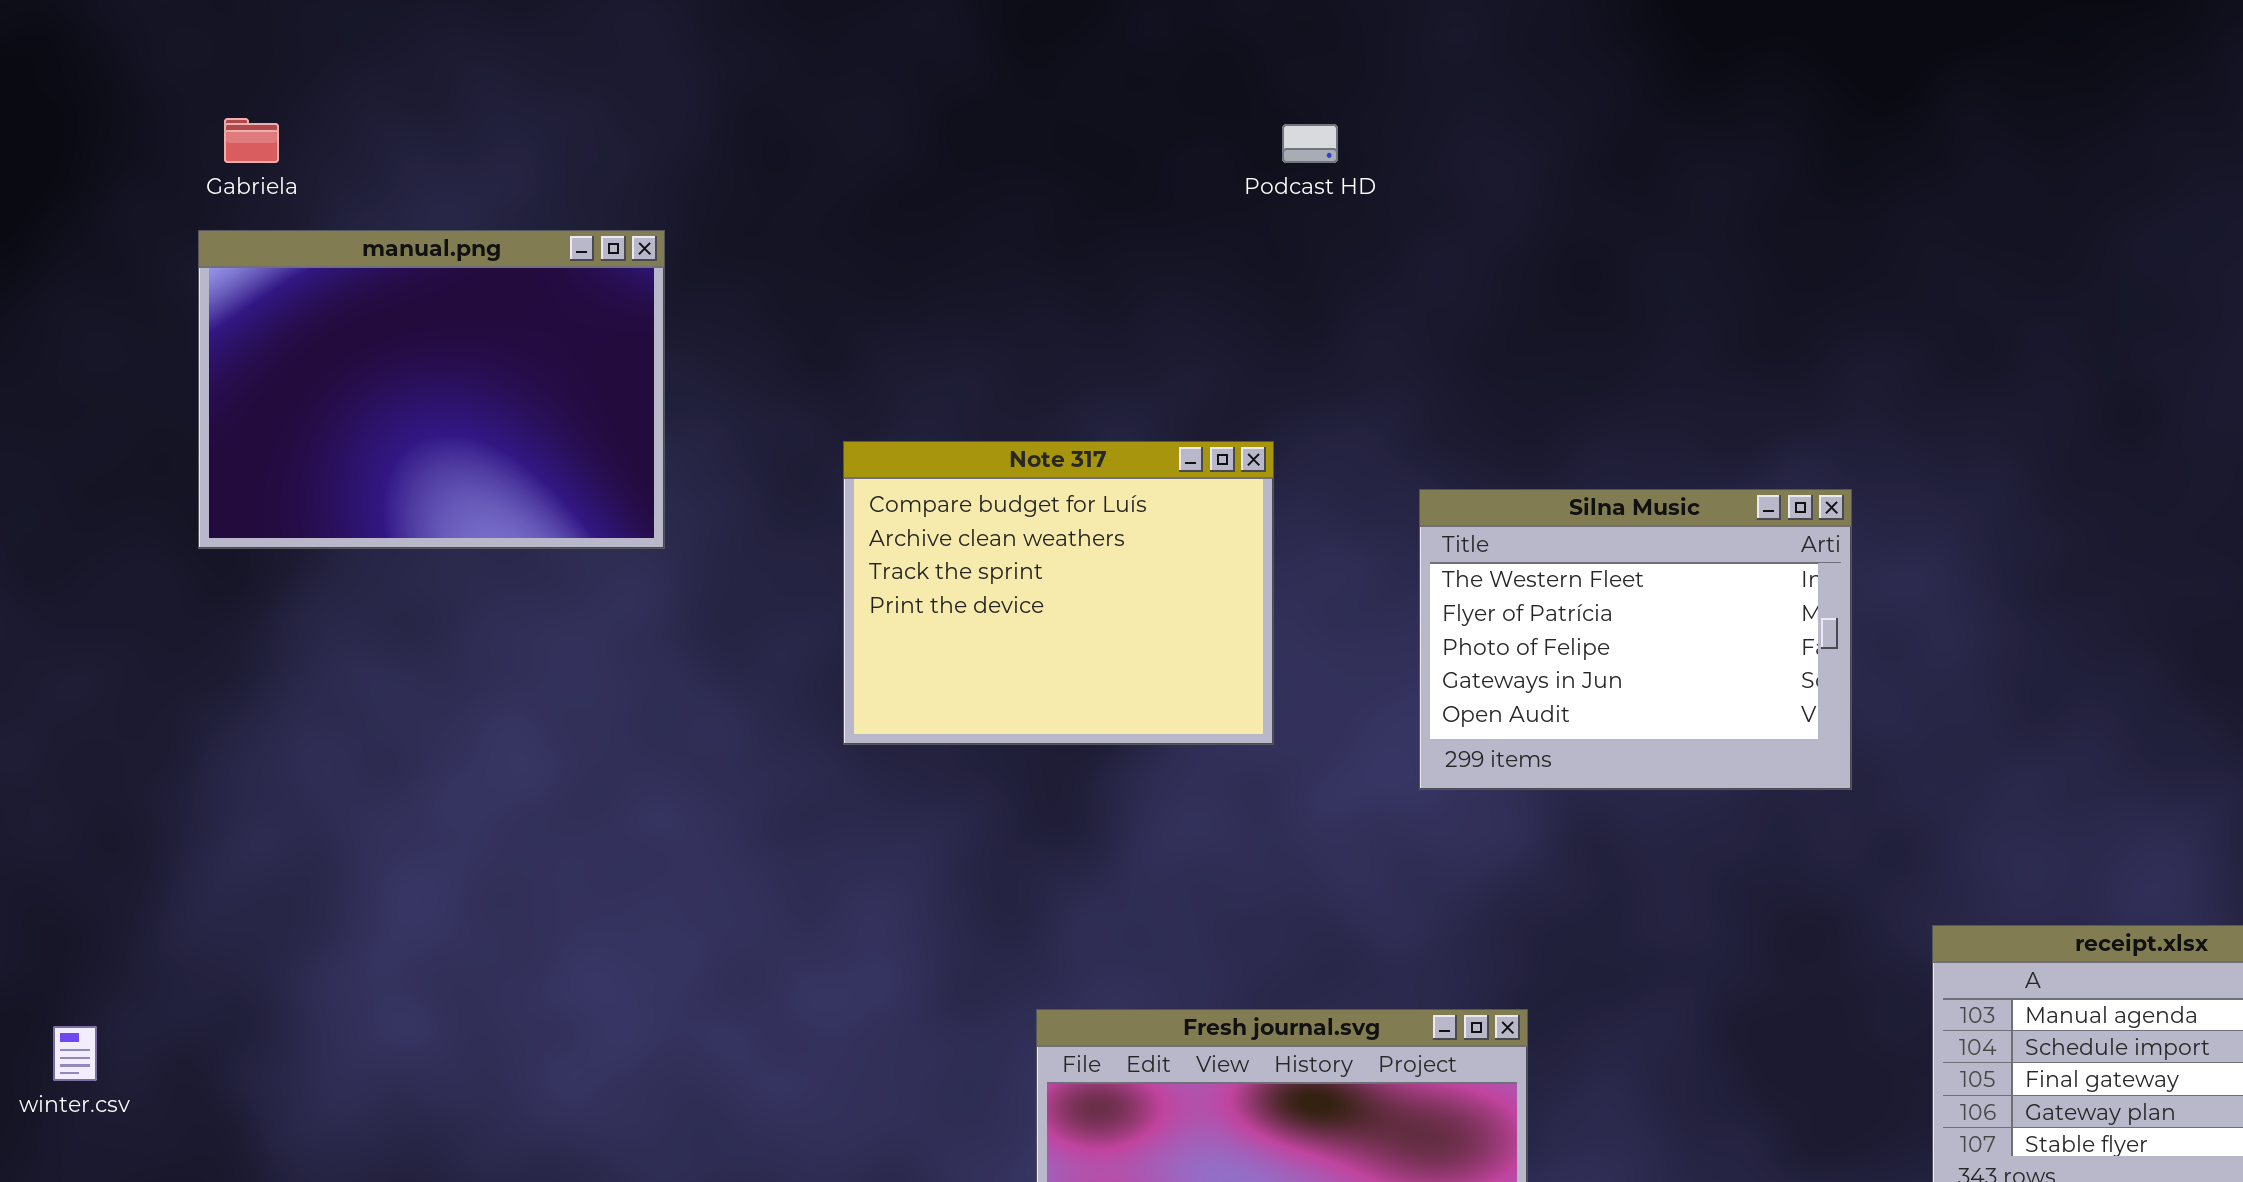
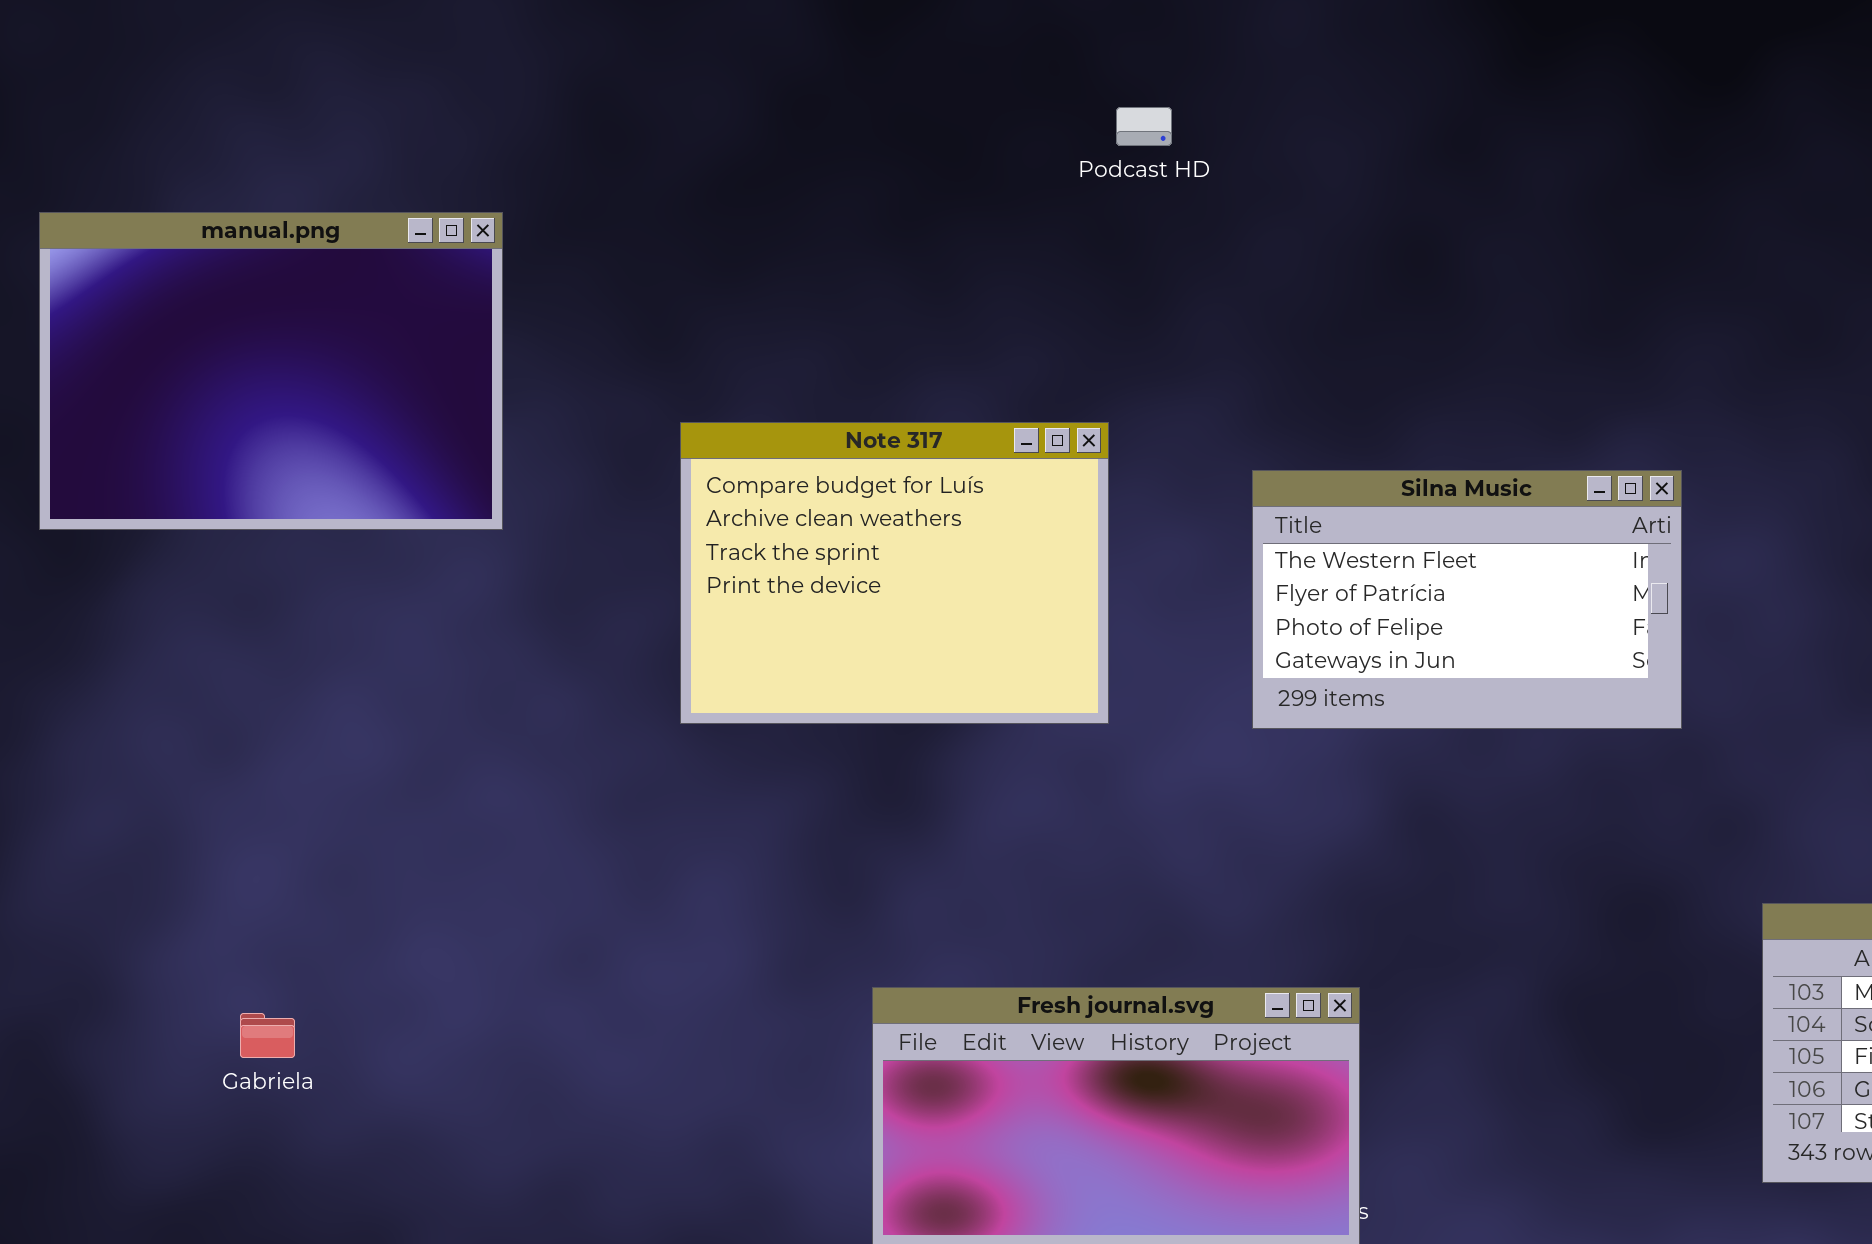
Gabriela: [224,118,279,163] -> [240,1013,295,1058], moved
Silna Music: [1419,489,1852,790] -> [1252,470,1682,729], resized

